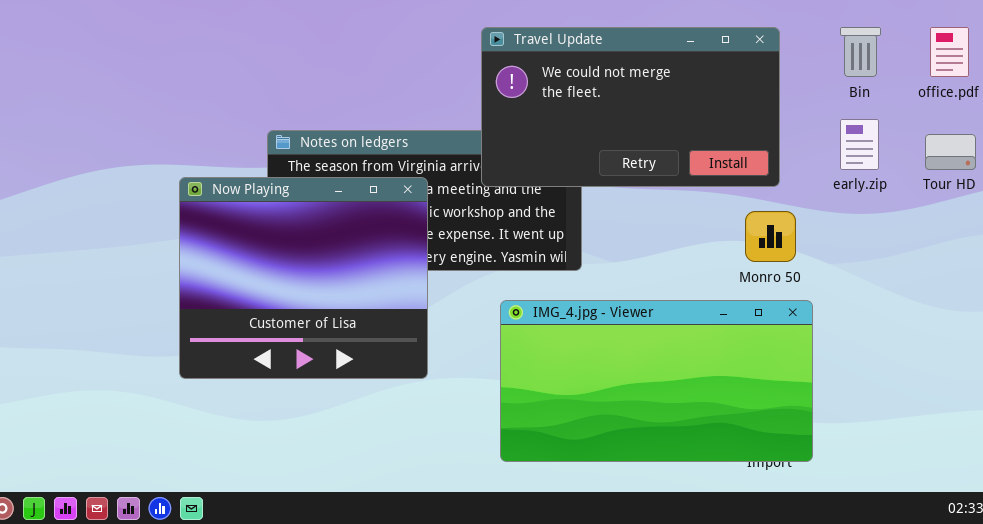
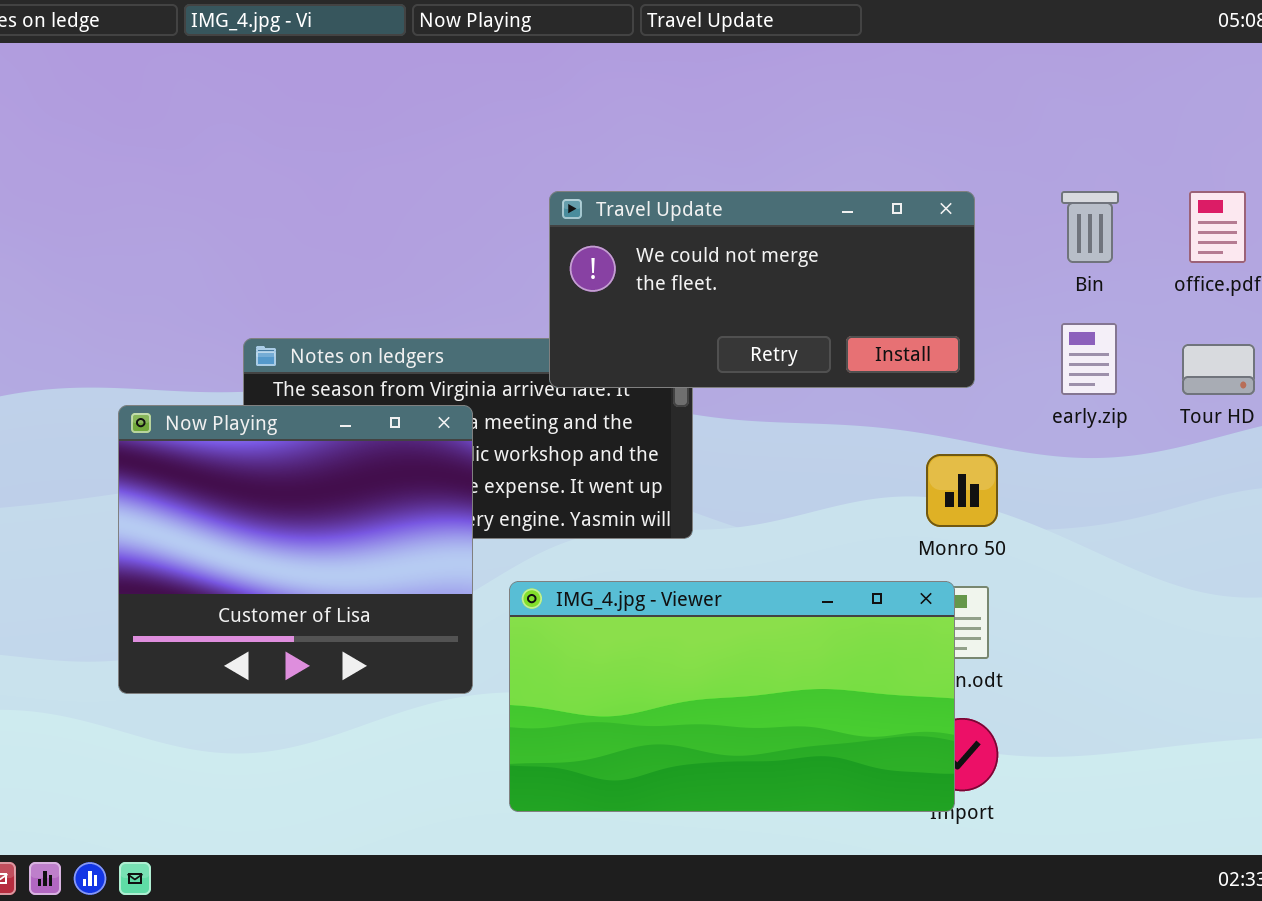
Travel Update: [481,27,780,187] -> [549,191,975,388], resized
IMG_4.jpg - Viewer: [500,300,813,462] -> [509,581,955,812], moved

